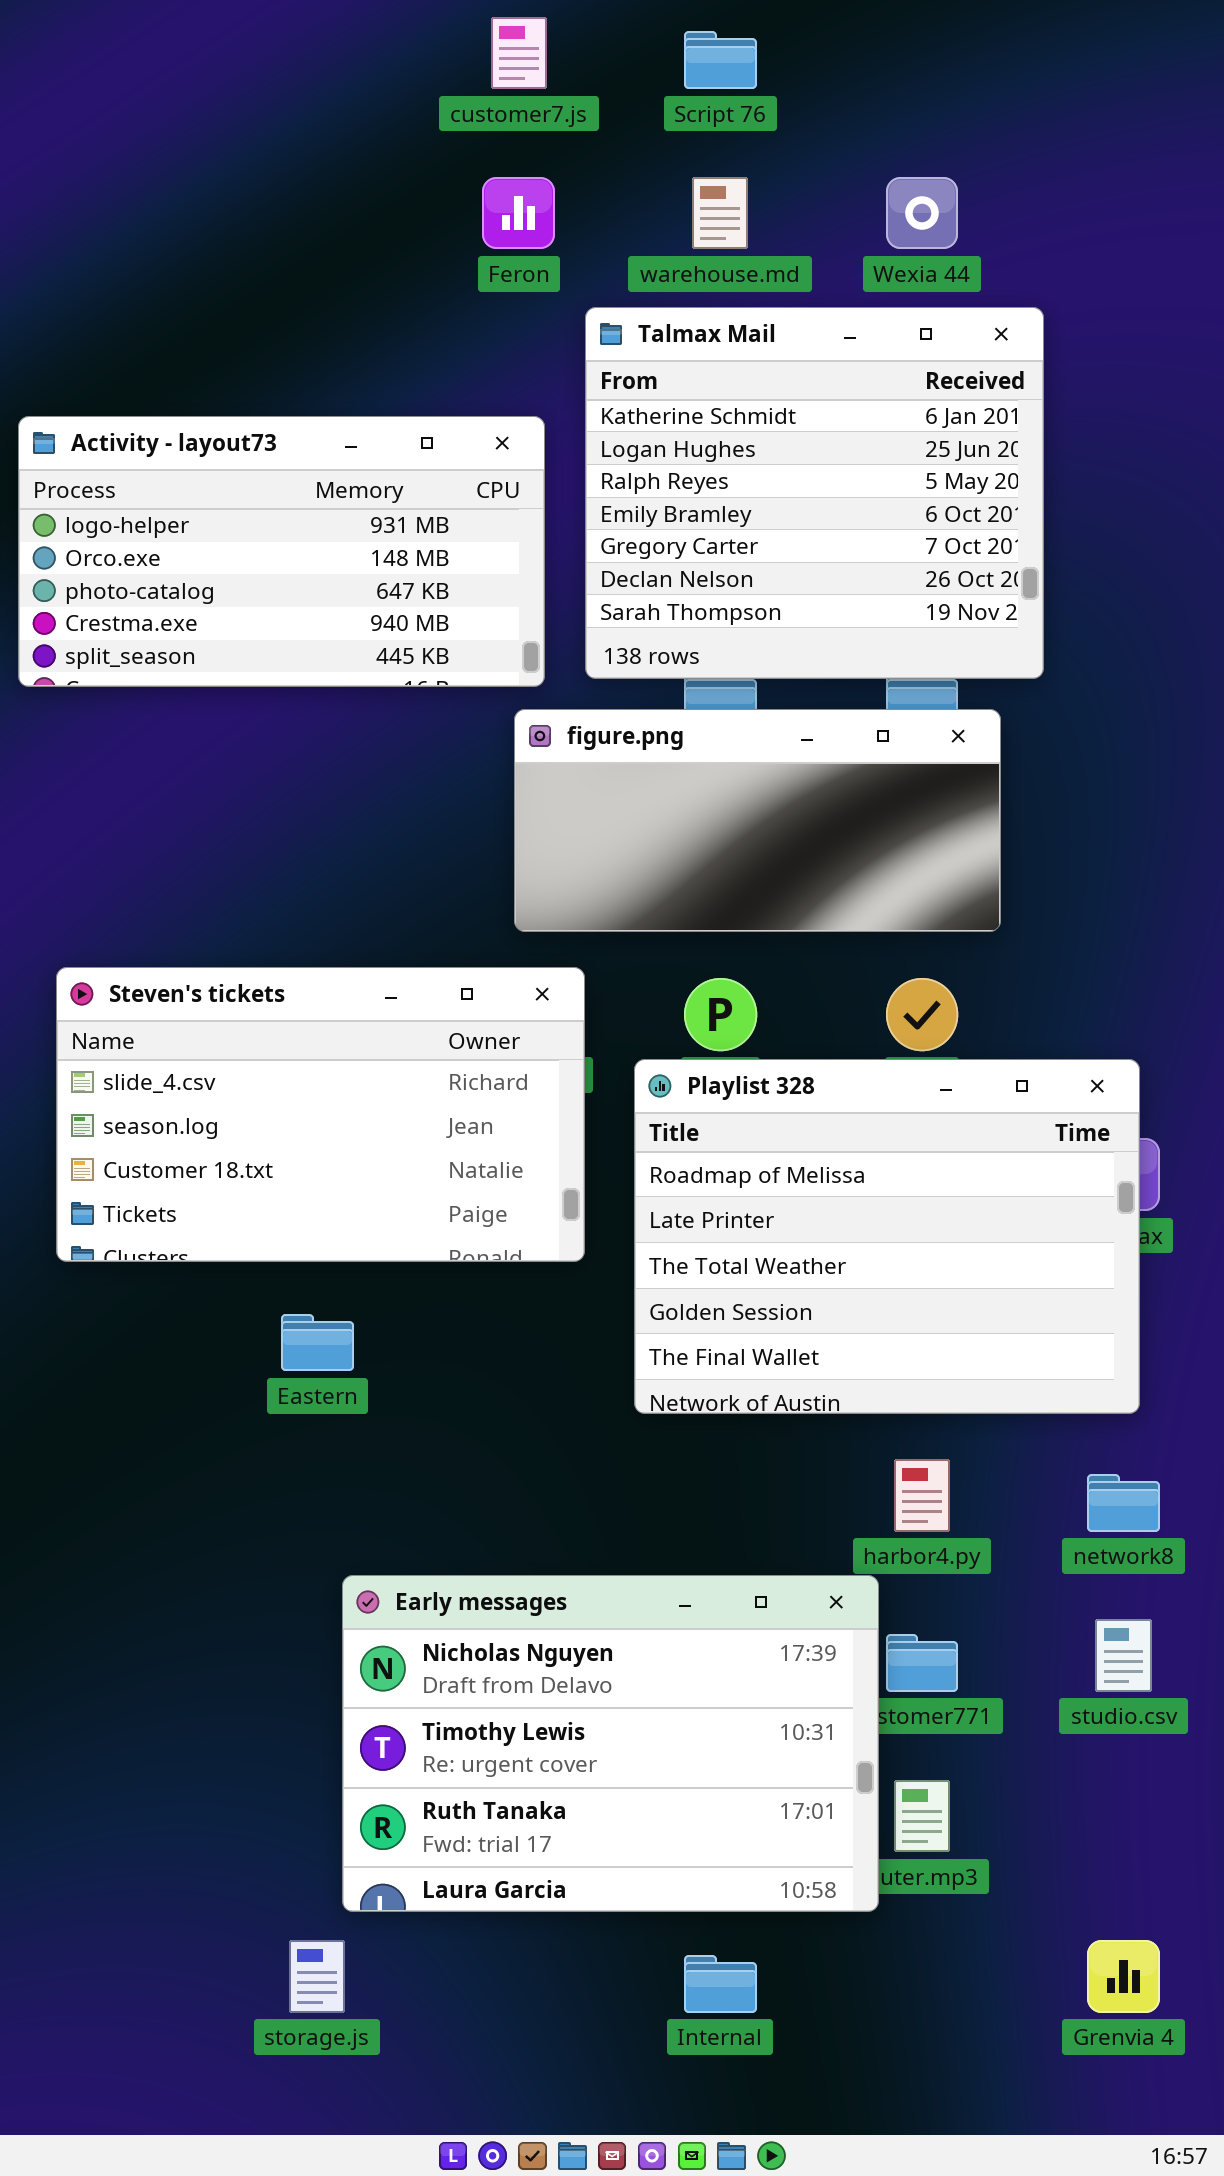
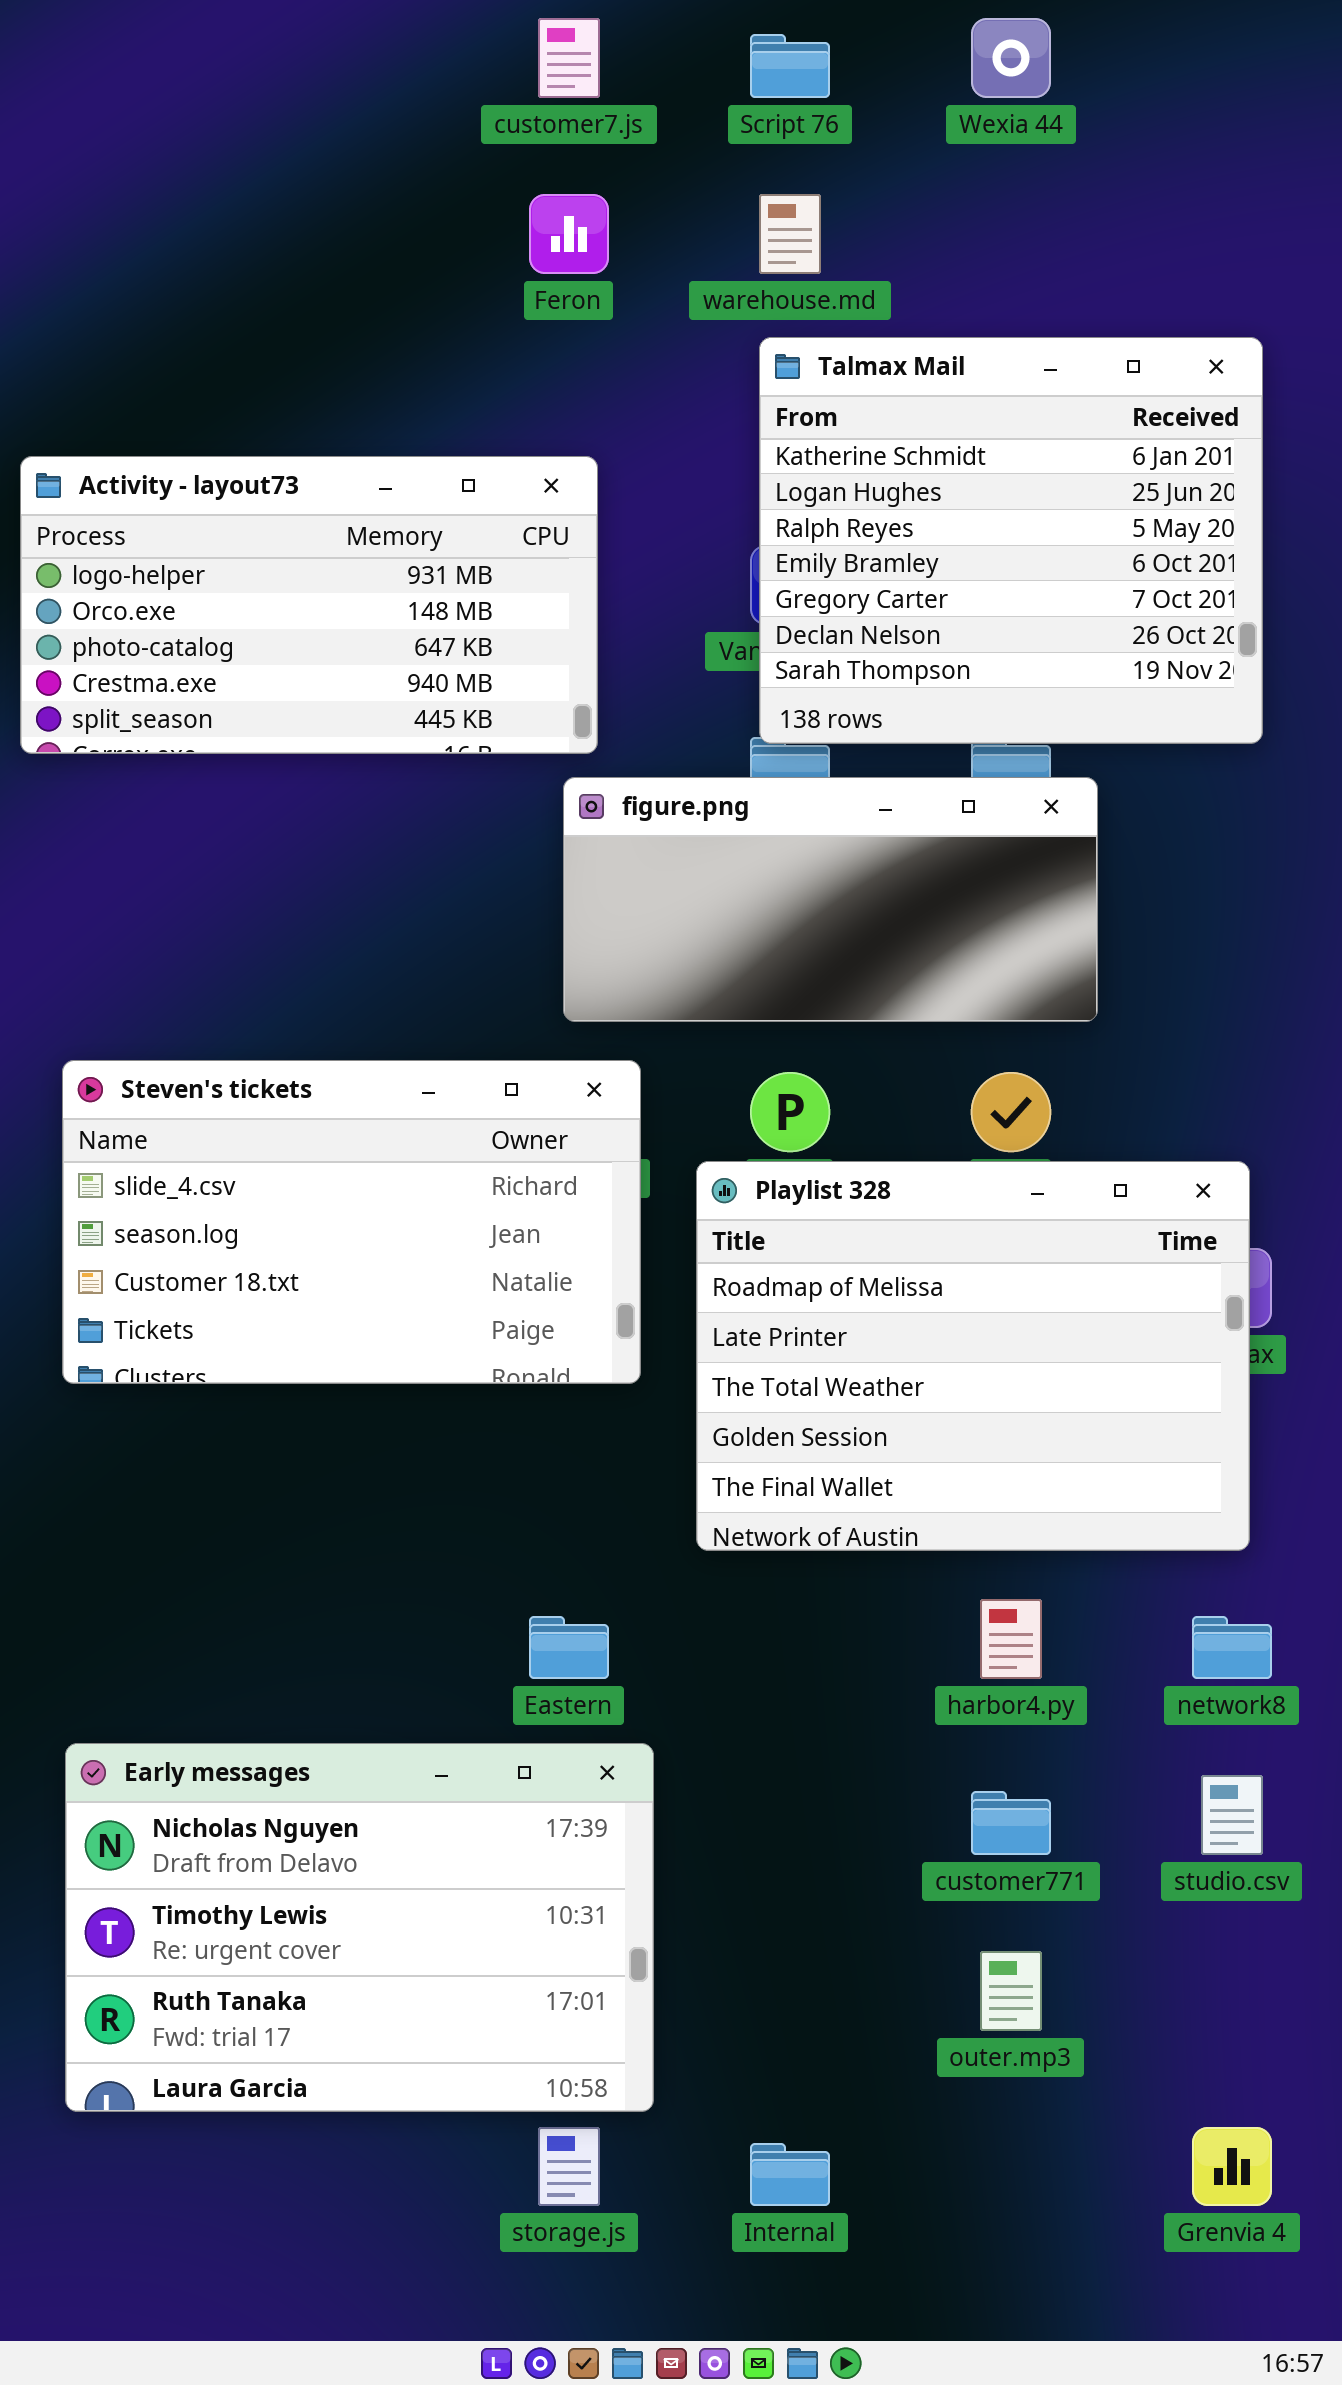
Wexia 44: [886,177,958,249] -> [971,18,1051,98], moved
Talmax Mail: [585,307,1044,679] -> [759,337,1263,744], moved
Eastern: [281,1314,354,1371] -> [529,1616,609,1679], moved
Early messages: [342,1575,879,1912] -> [65,1743,654,2112], moved
storage.js: [289,1940,345,2013] -> [538,2127,600,2206], moved

